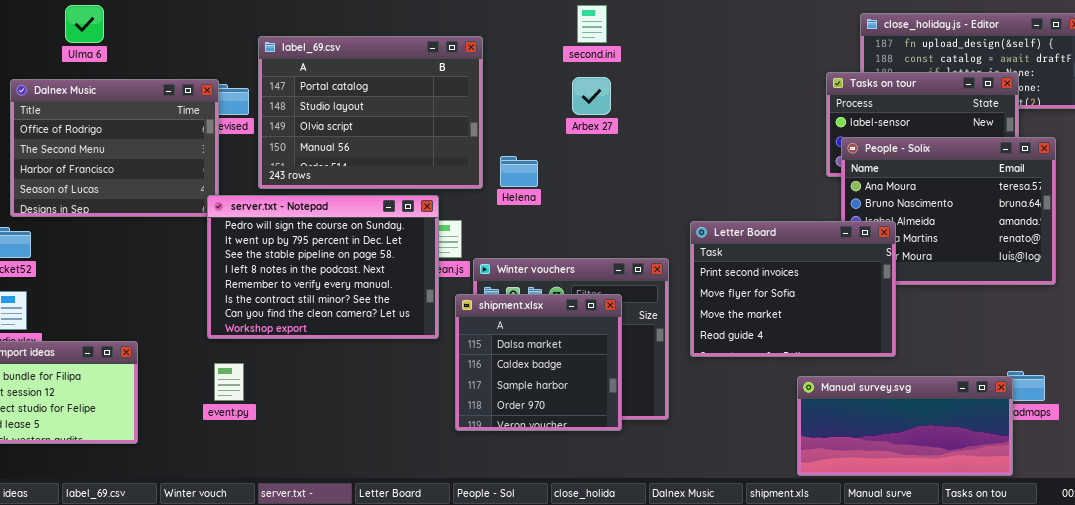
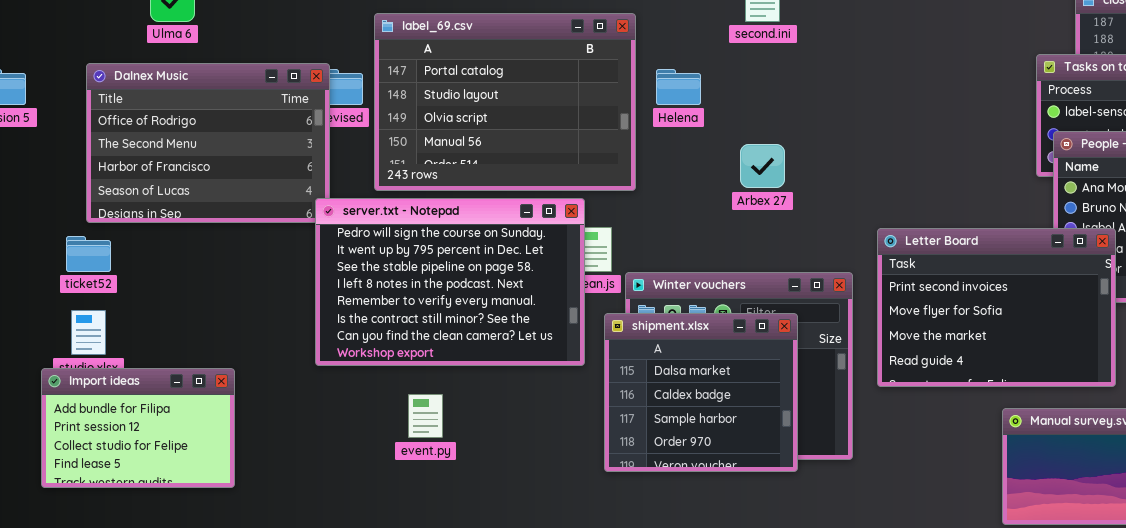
Arbex 27: [572,77,611,115] -> [740,144,785,188], moved
Helena: [500,156,538,187] -> [656,69,701,105], moved
event.py: [214,363,244,401] -> [408,394,443,438], moved

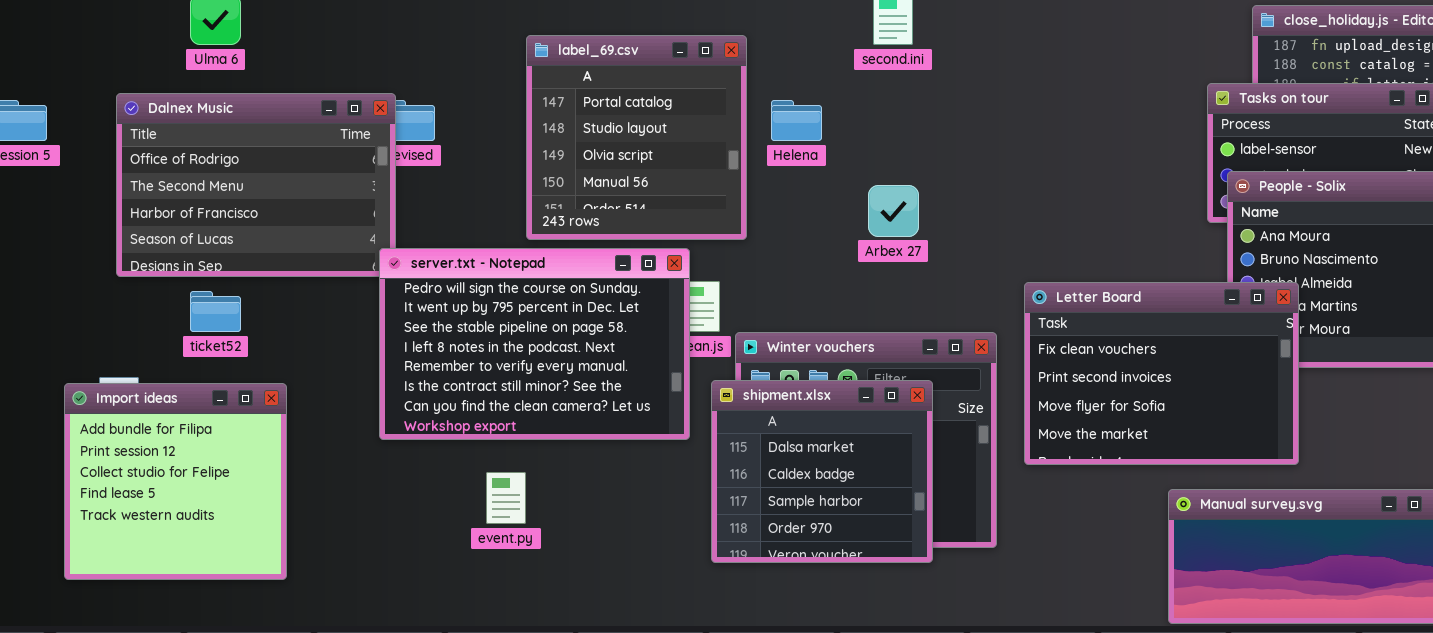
label_69.csv: [374,13,636,191] -> [526,35,747,240], resized
Letter Board: [877,228,1116,387] -> [1024,282,1299,465], scrolled up 1 row
ticket52: [66,236,111,272] -> [190,291,241,332], moved
Import ideas: [41,368,235,488] -> [64,383,287,580], resized

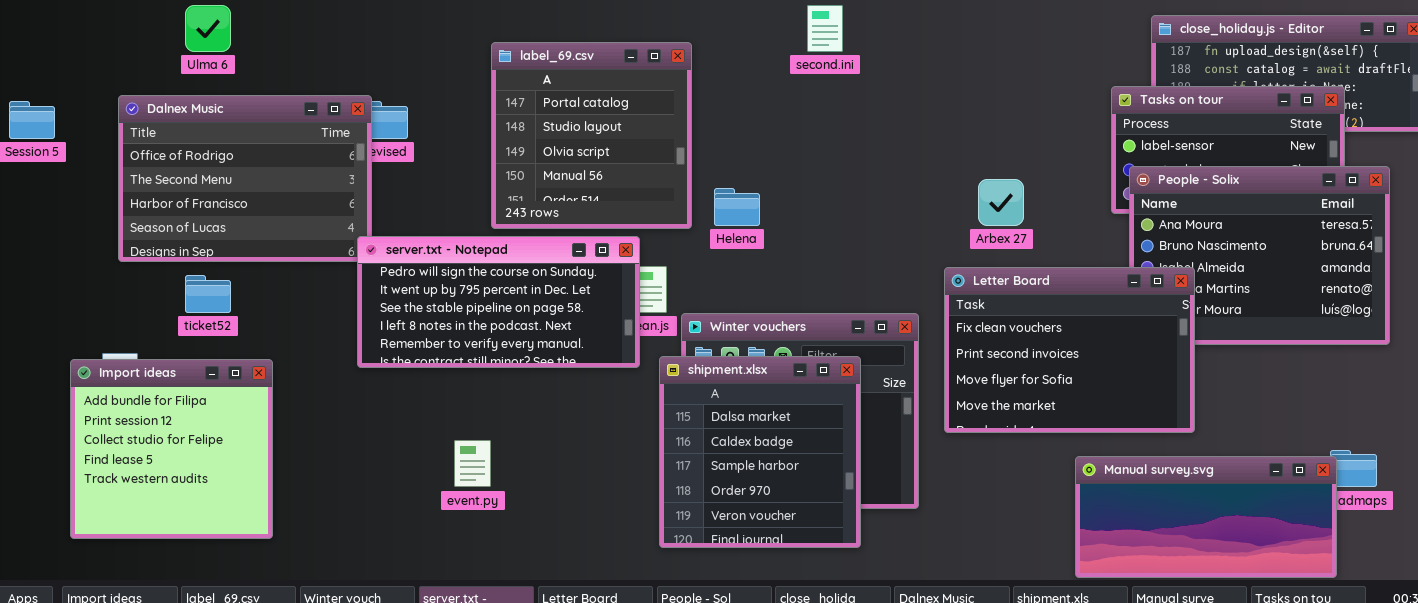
Helena: [771,100,822,141] -> [714,188,760,226], moved
Arbex 27: [868,185,919,237] -> [978,179,1024,226], moved
server.txt - Notepad: [379,248,690,440] -> [357,236,640,368], resized
shipment.xlsx: [711,380,933,563] -> [659,356,861,548], resized

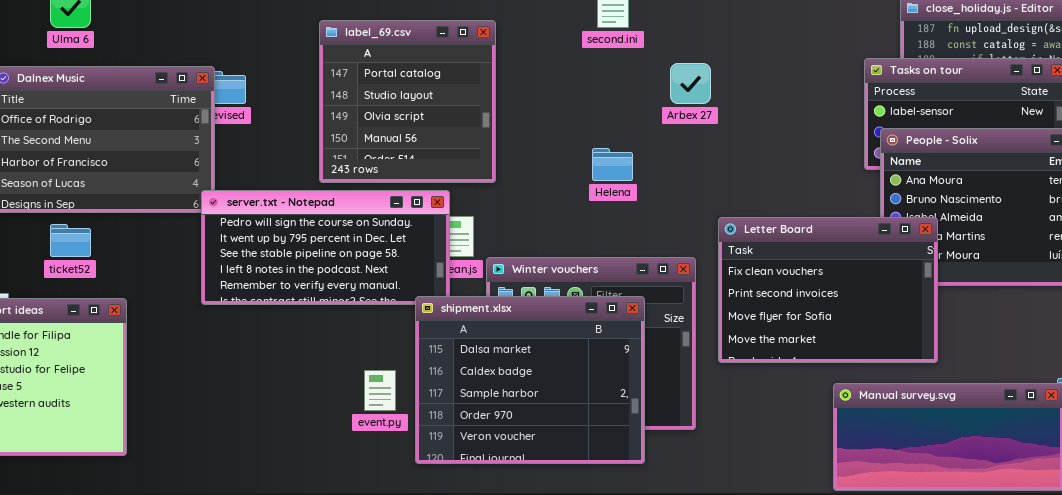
Arbex 27: [978,179,1024,226] -> [670,63,711,104], moved
Helena: [714,188,760,226] -> [592,148,633,181], moved
shipment.xlsx: [659,356,861,548] -> [415,296,645,464], resized
event.py: [454,440,491,487] -> [364,370,396,411], moved

